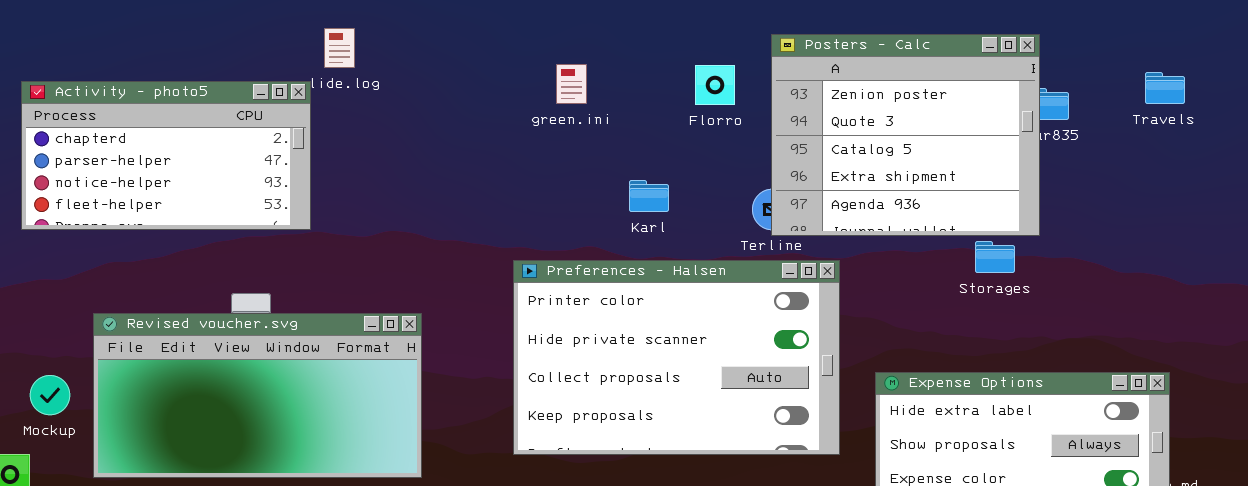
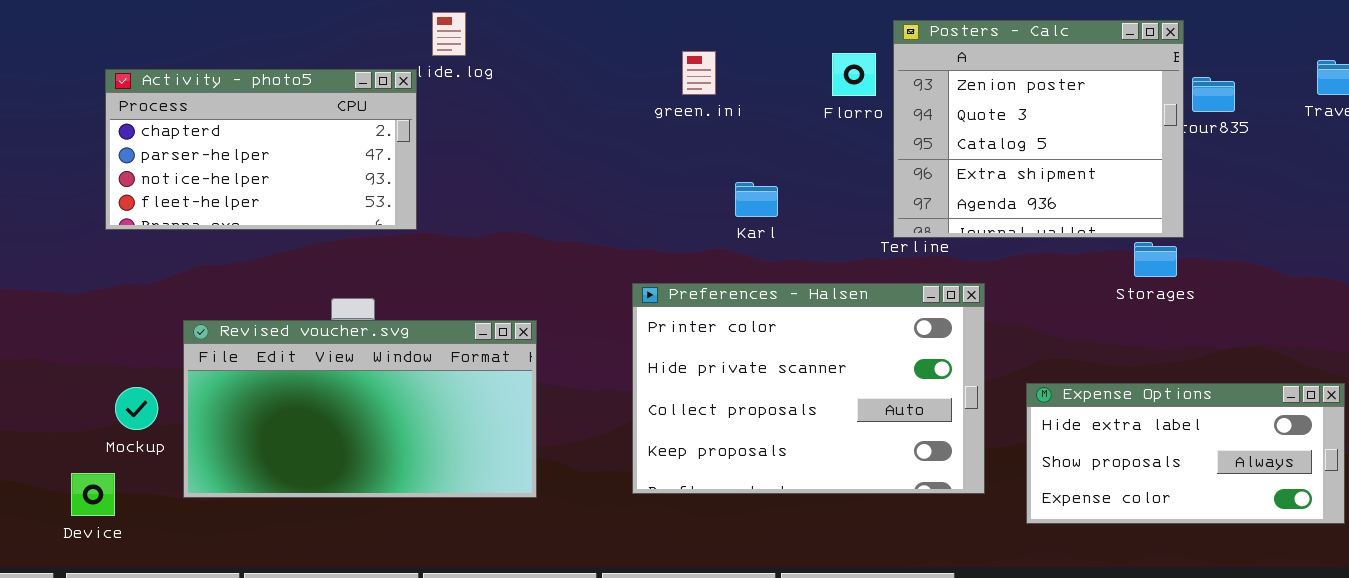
Posters - Calc: [771,34,1040,236] -> [893,20,1184,238], moved
Karl: [629,180,669,212] -> [735,182,778,217], moved
Preferences - Halsen: [513,260,840,455] -> [632,283,985,494], moved

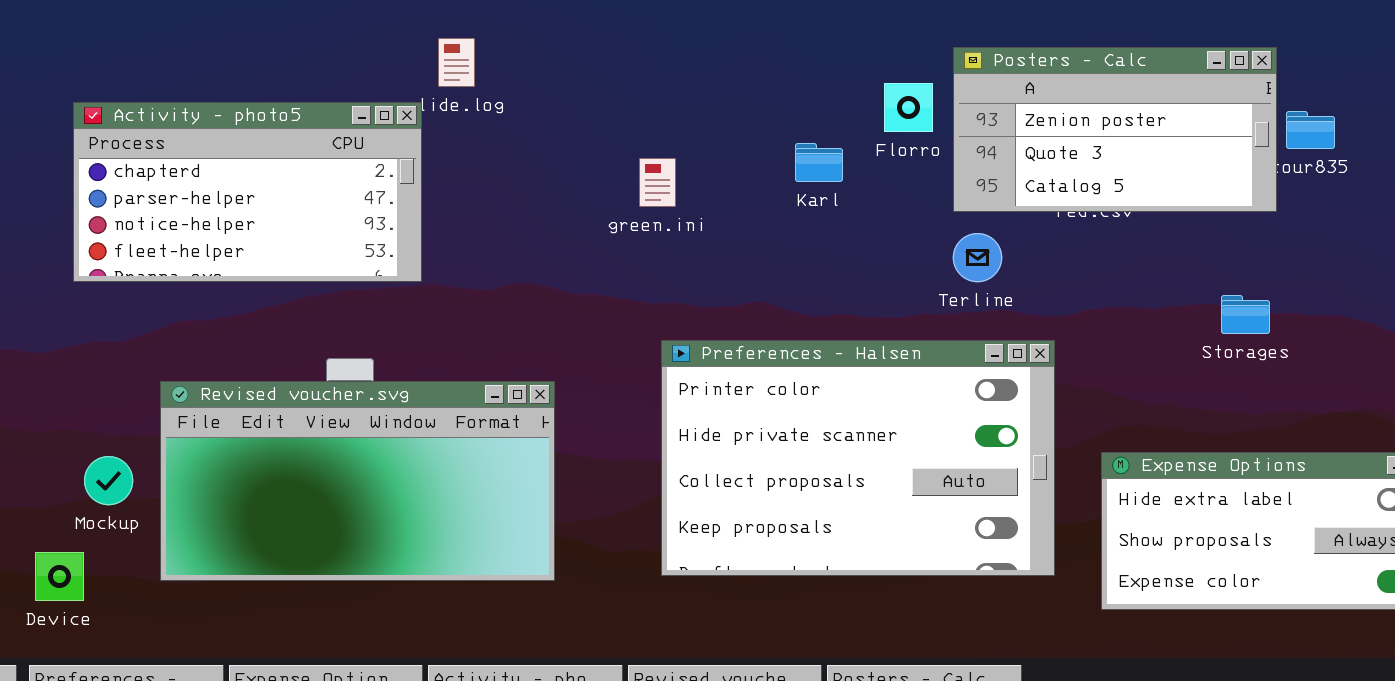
Posters - Calc: [893,20,1184,238] -> [953,47,1277,212], resized
green.ini: [682,51,716,95] -> [639,158,676,207], moved
Karl: [735,182,778,217] -> [795,143,843,182], moved

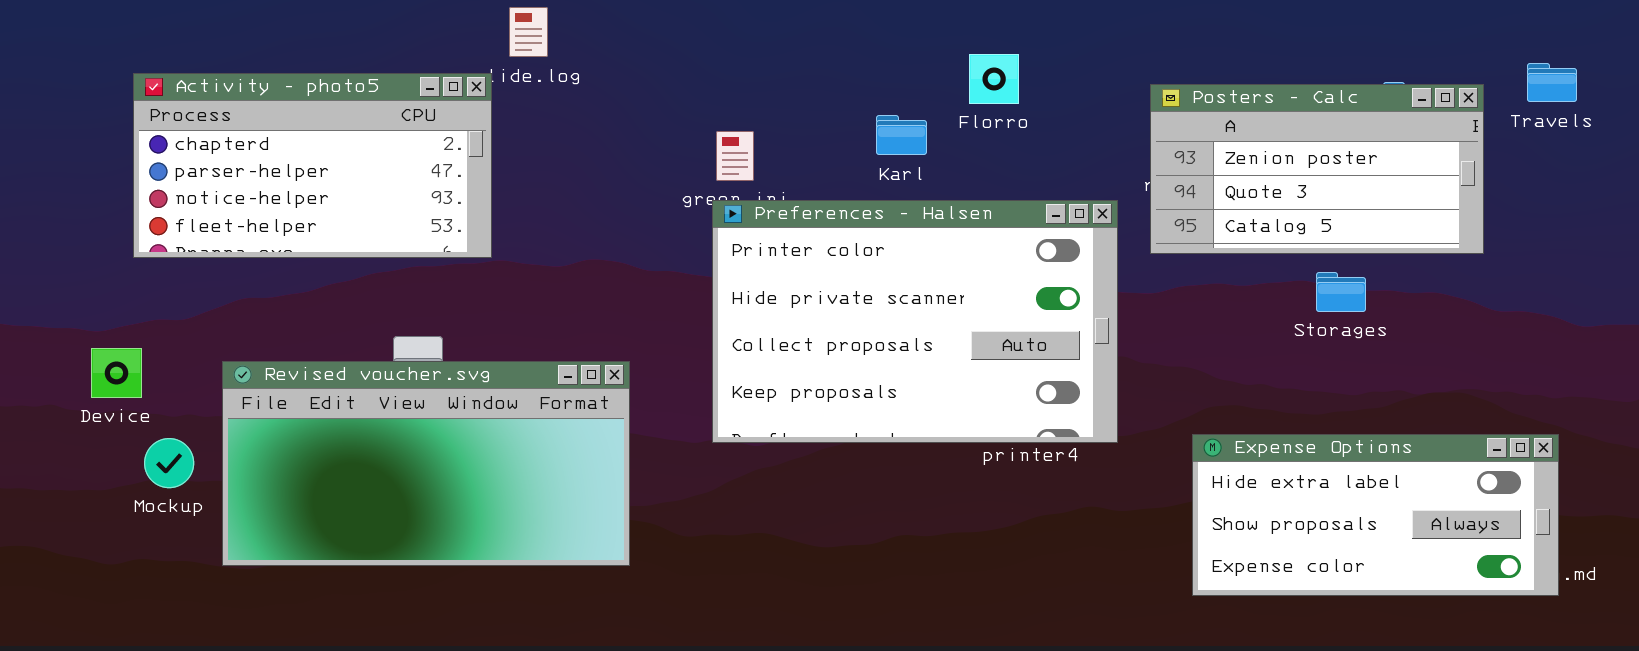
Posters - Calc: [953,47,1277,212] -> [1150,84,1484,254], moved
Preferences - Halsen: [661,340,1055,576] -> [712,200,1118,443], moved
Device: [35,552,84,601] -> [91,348,142,398], moved

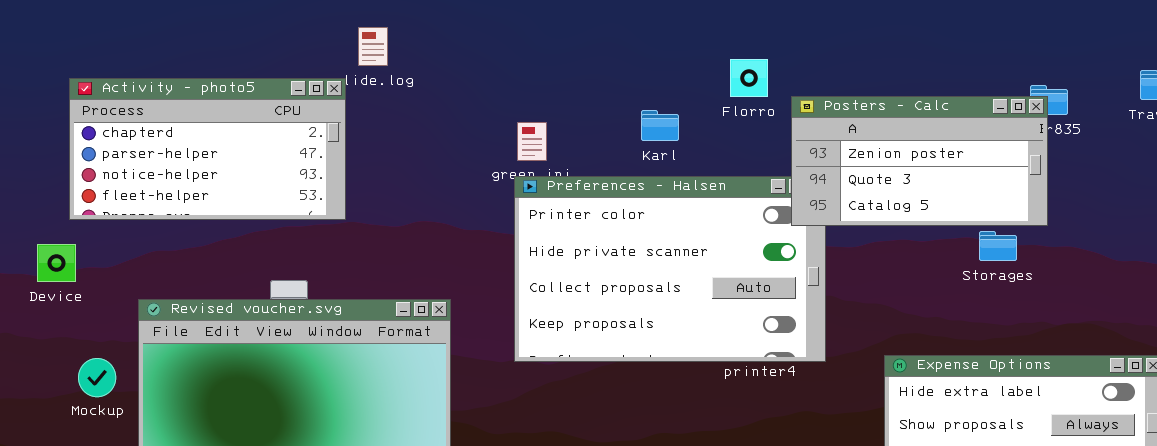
Florro: [969,54,1019,104] -> [730,59,768,97], moved
Posters - Calc: [1150,84,1484,254] -> [791,96,1048,226], moved
Device: [91,348,142,398] -> [37,244,76,282], moved

